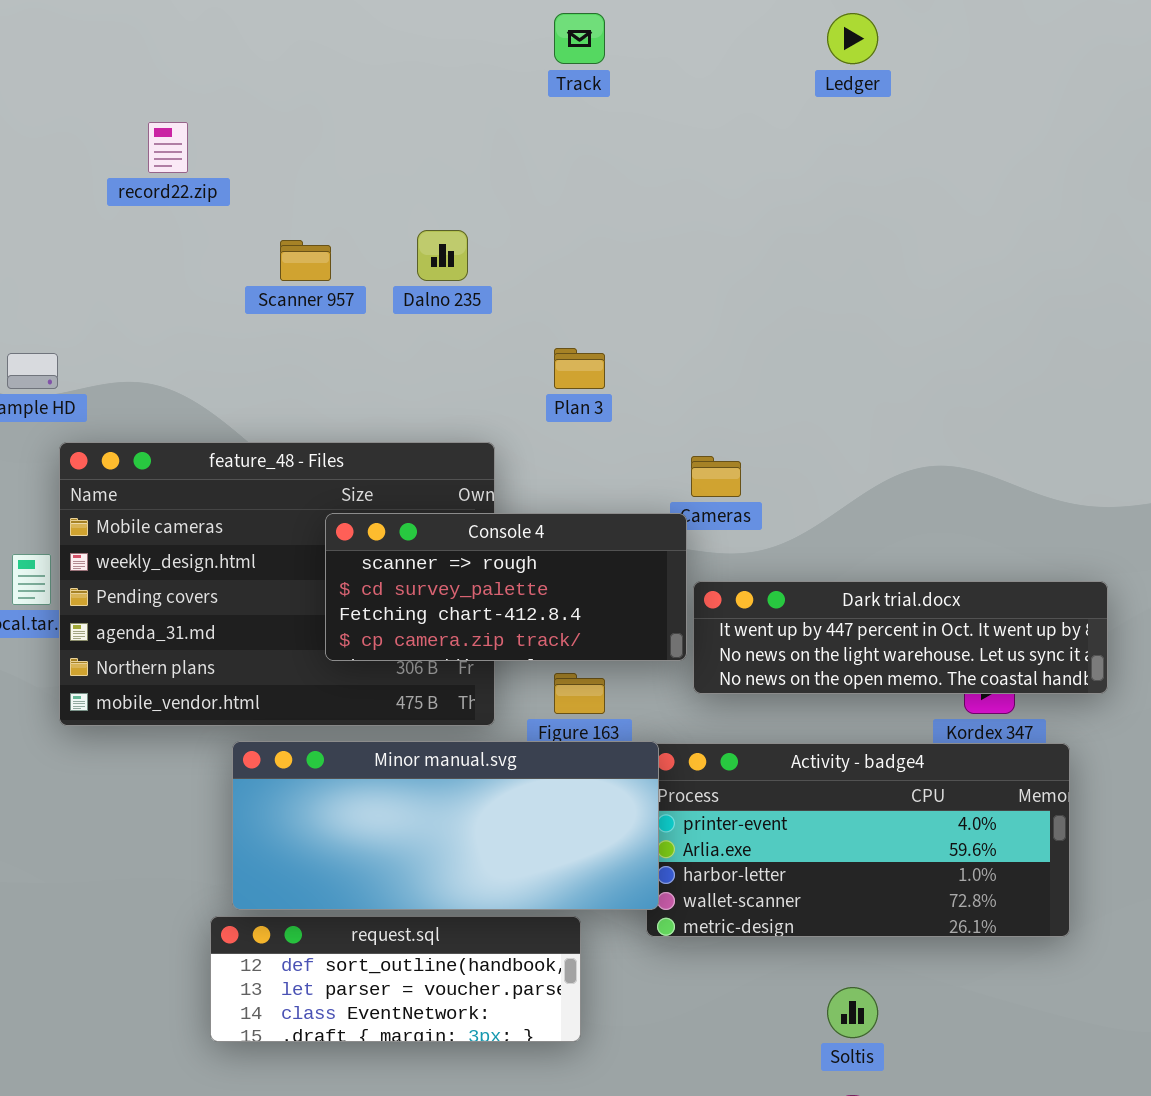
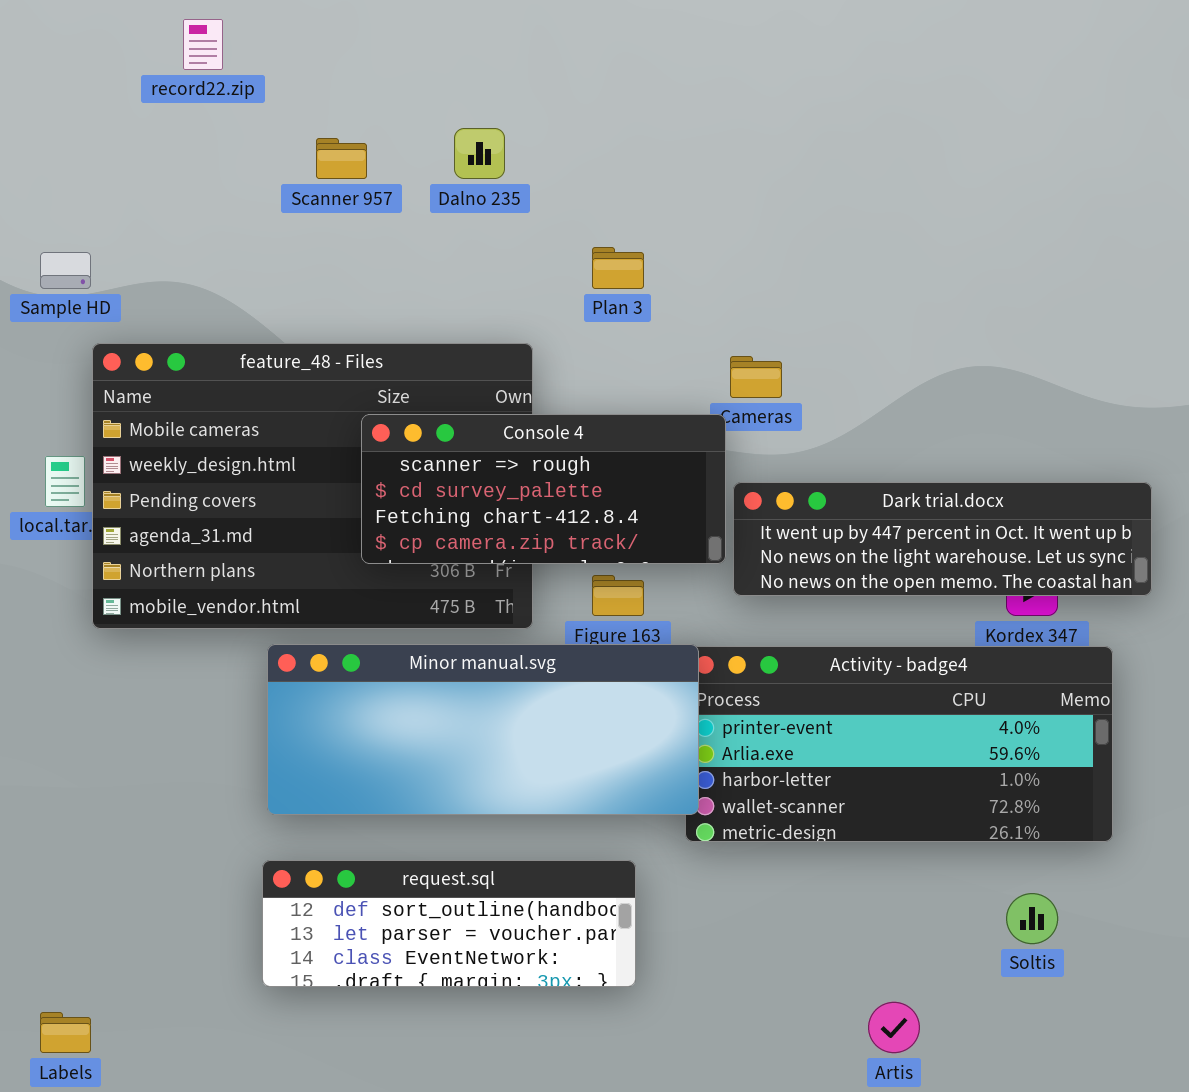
request.sql: [210,916,581,1042] -> [262,860,636,987], moved
Soltis: [827,987,878,1038] -> [1006,893,1058,944], moved

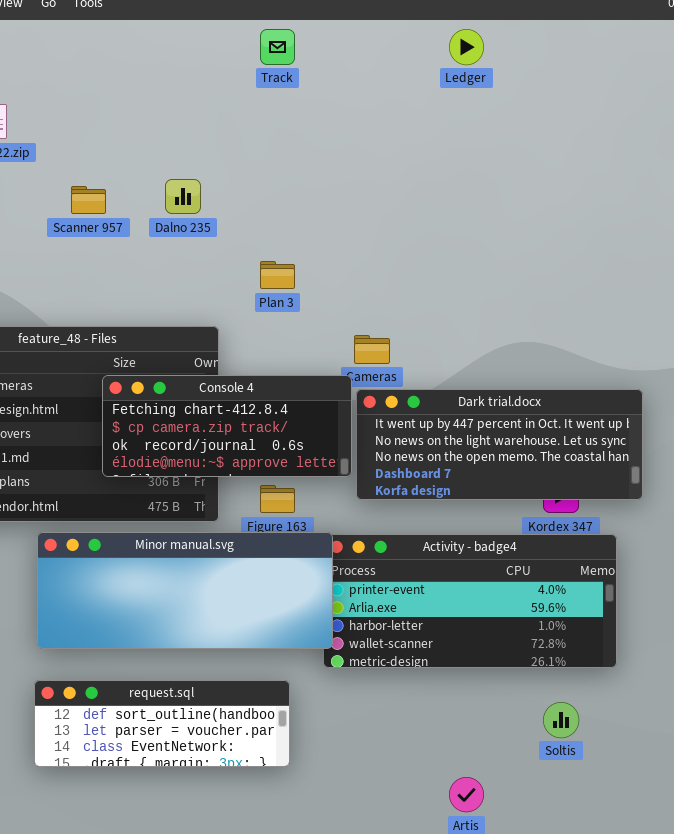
Console 4: [361,414,726,564] -> [102,375,352,477], scrolled down 2 rows
Dark trial.docx: [733,482,1152,596] -> [356,389,643,500], resized

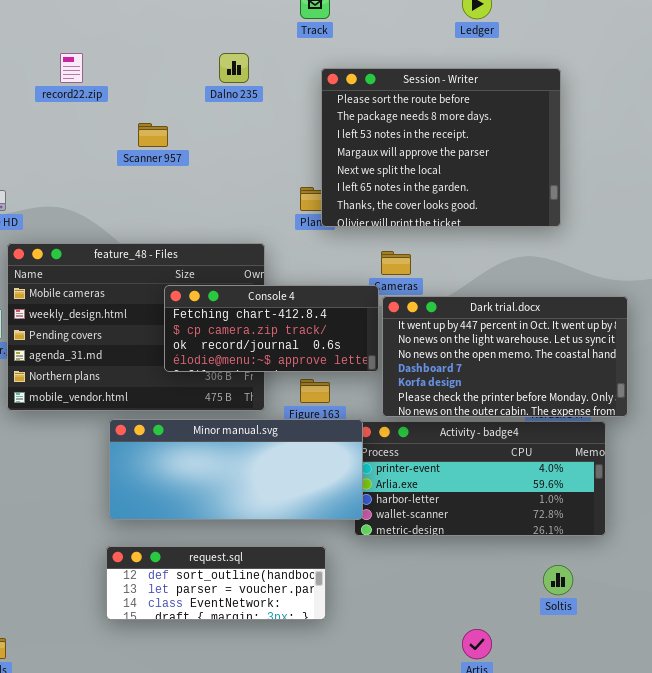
Session - Writer: none -> [321,68,561,227], opened
Dalno 235: [165,179,201,214] -> [219,53,249,83], moved
Dark trial.docx: [356,389,643,500] -> [382,296,628,417], resized

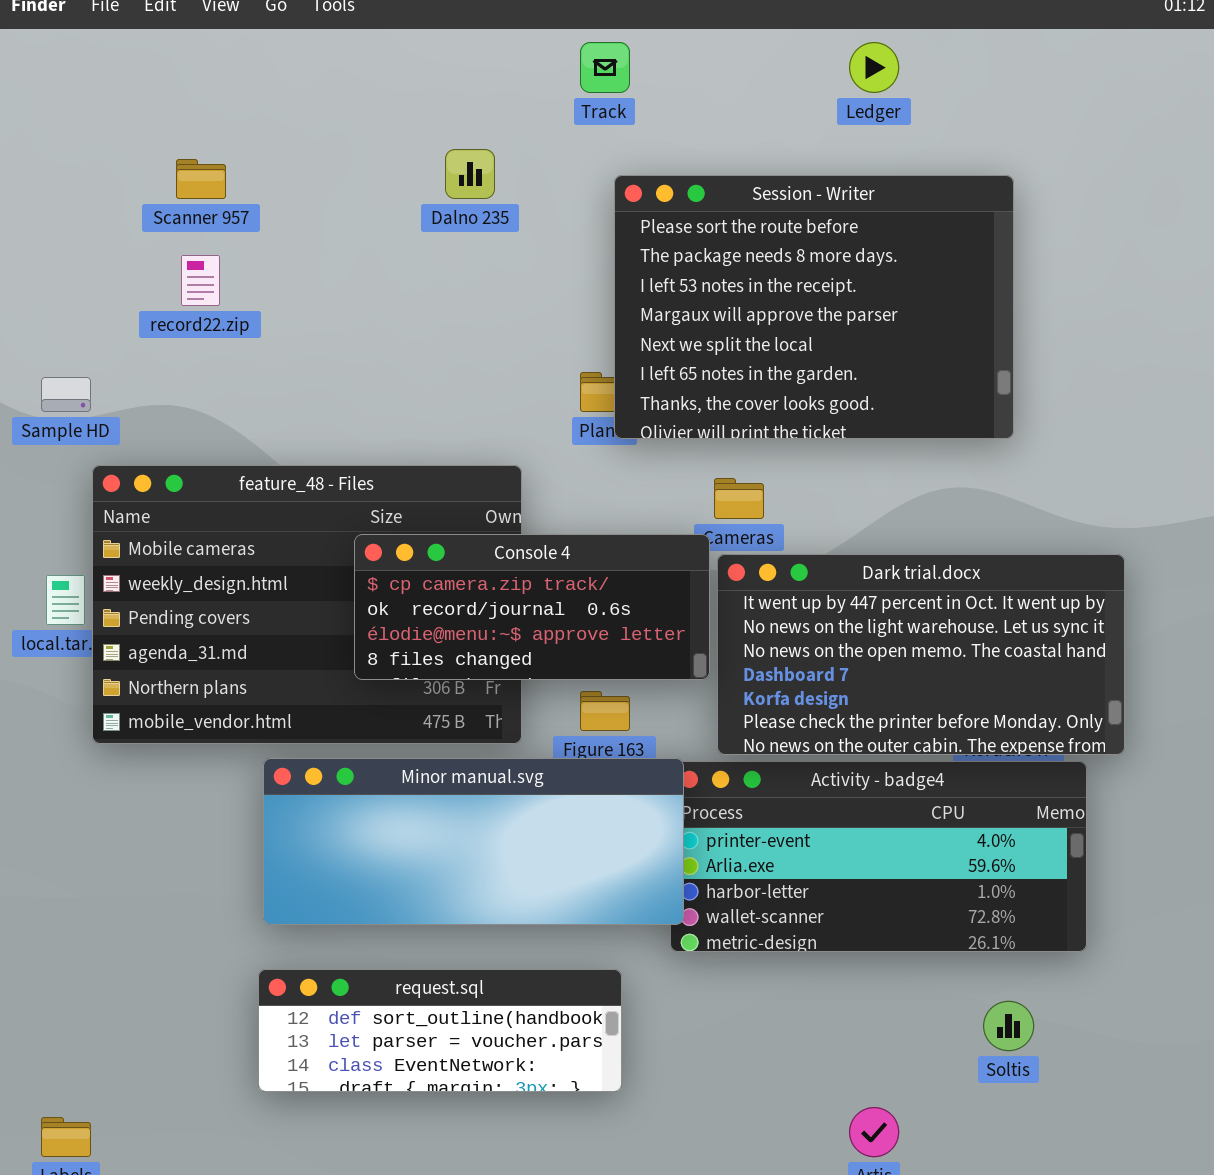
record22.zip: [60,53,83,83] -> [181,255,220,306], moved
Scanner 957: [138,123,168,147] -> [176,159,226,199], moved
Console 4: [164,285,379,372] -> [354,534,710,680], scrolled down 1 row

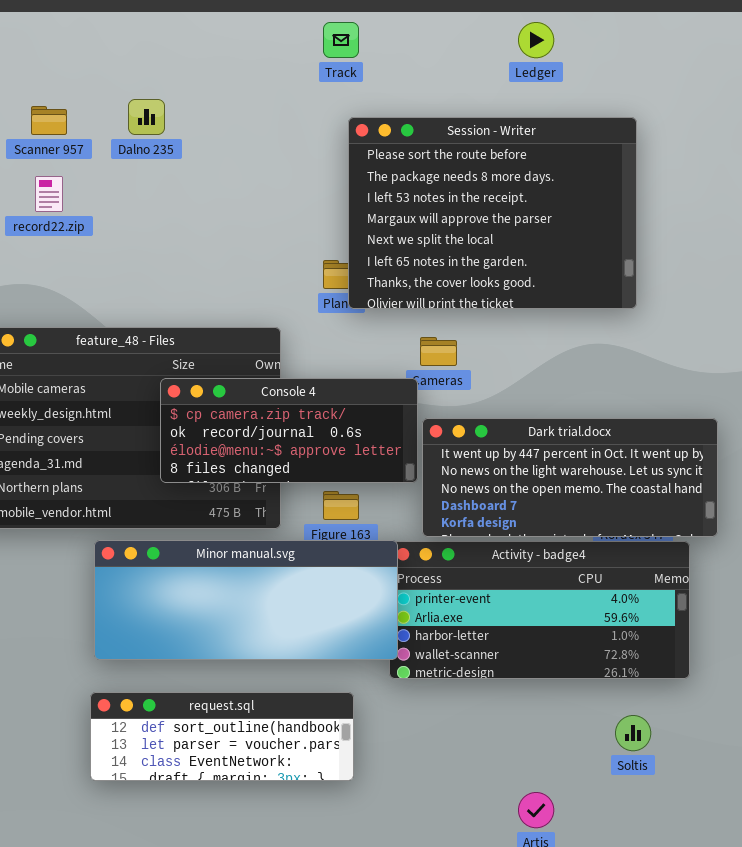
Dalno 235: [445,149,495,199] -> [128,99,165,135], moved
Dark trial.docx: [717,554,1125,755] -> [422,418,718,537], resized

